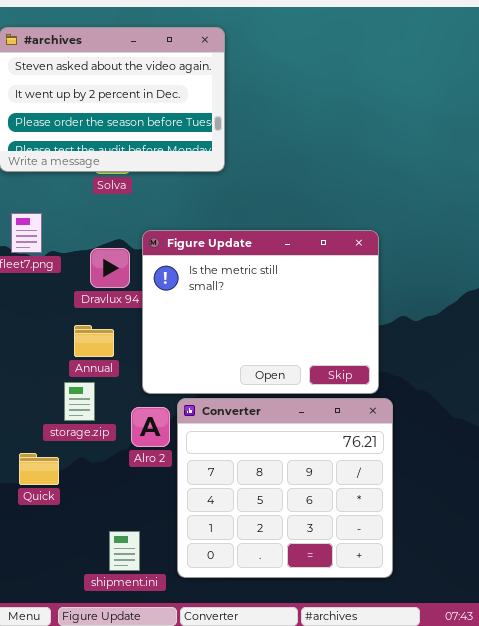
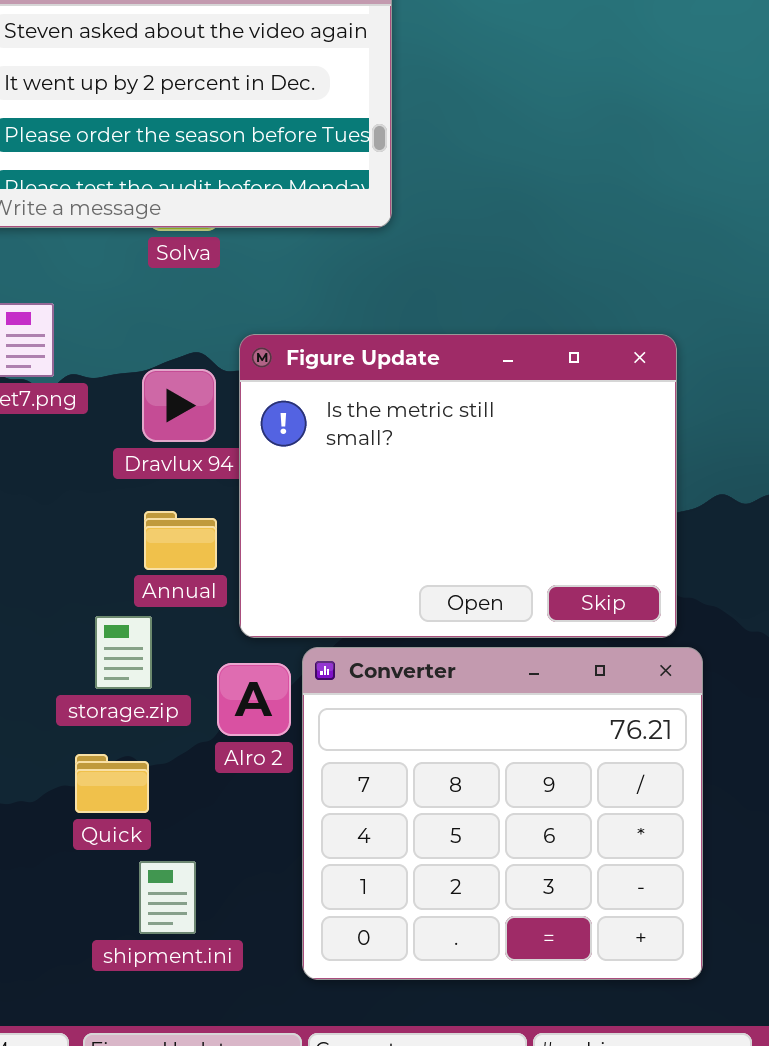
Annual: [74,325,114,357] -> [144,511,217,570], moved
Quick: [19,453,59,485] -> [75,754,149,813], moved
shipment.ini: [109,531,140,571] -> [139,861,196,934], moved

